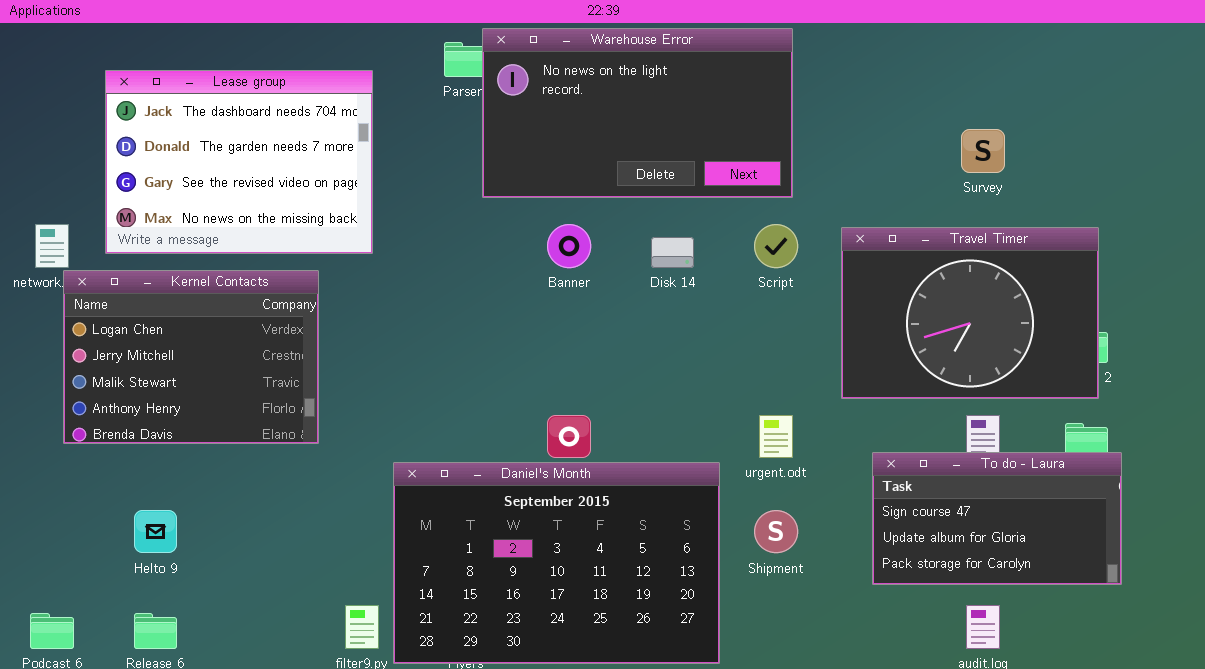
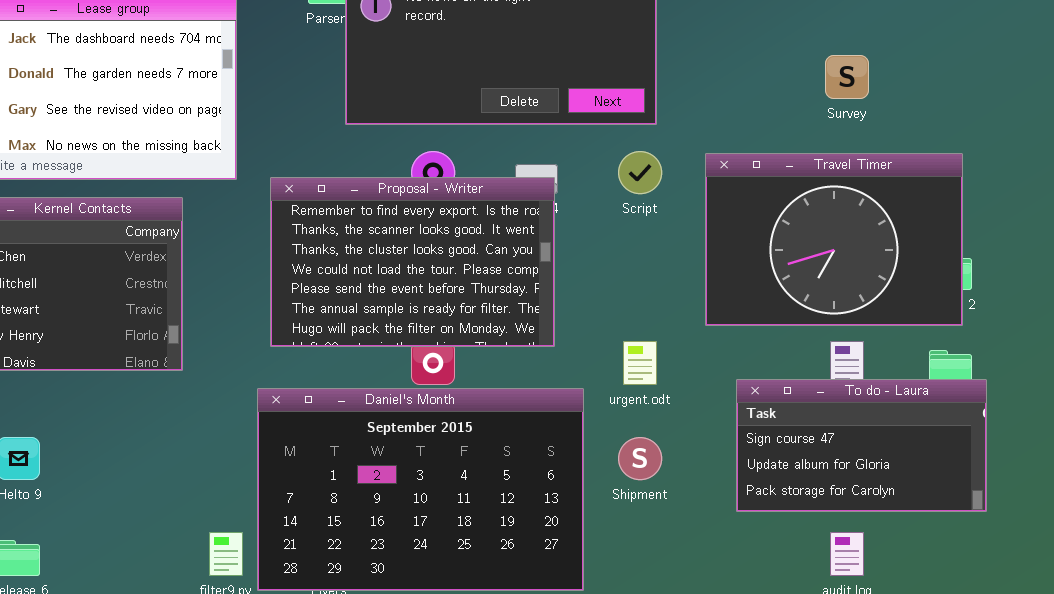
Proposal - Writer: none -> [270,177,555,347], opened

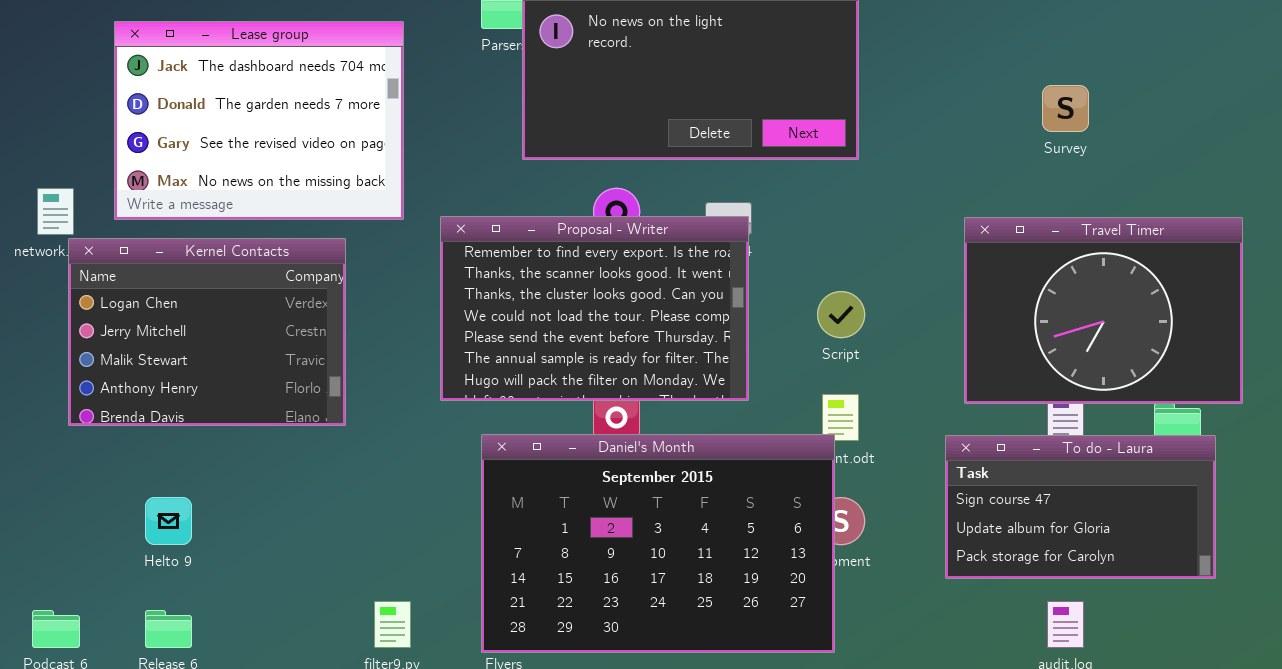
Script: [618,151,662,194] -> [817,291,865,338], moved
Travel Timer: [705,153,963,326] -> [964,217,1243,404], moved
Daniel's Month: [257,388,584,591] -> [481,434,835,653], moved

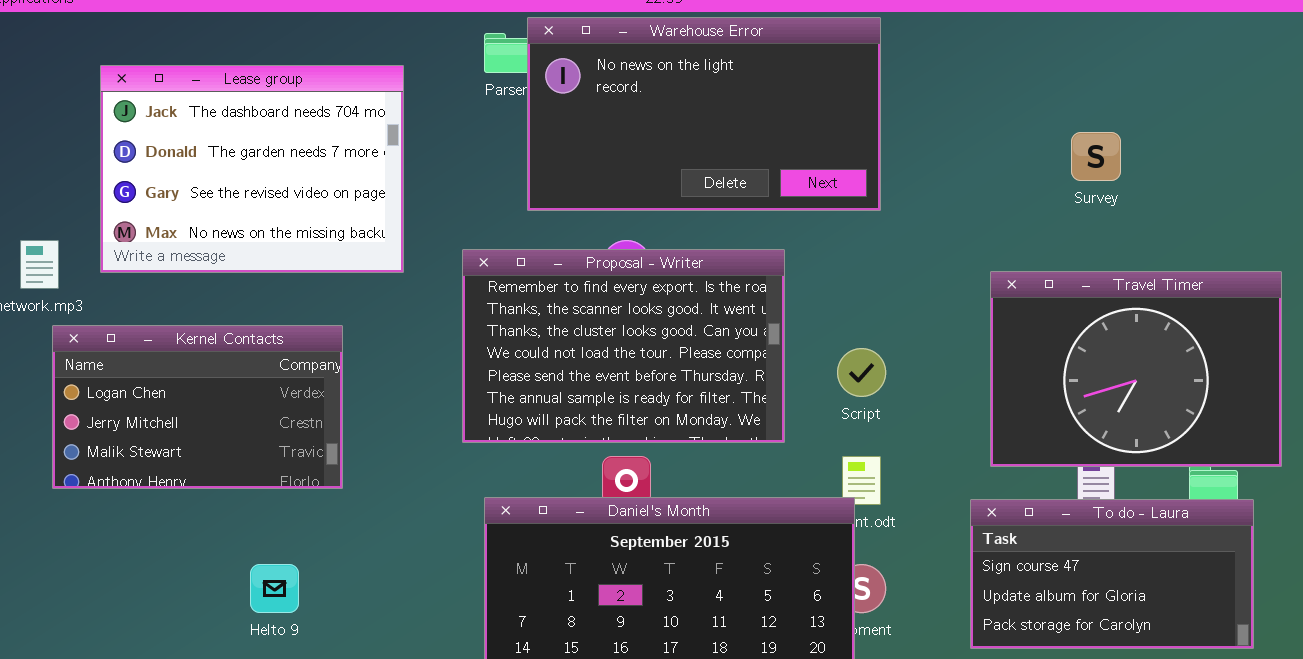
Proposal - Writer: [440,216,749,401] -> [462,249,785,443], moved
Kernel Contacts: [68,238,346,426] -> [52,325,343,489], resized
Helto 9: [145,497,192,545] -> [250,564,299,613], moved

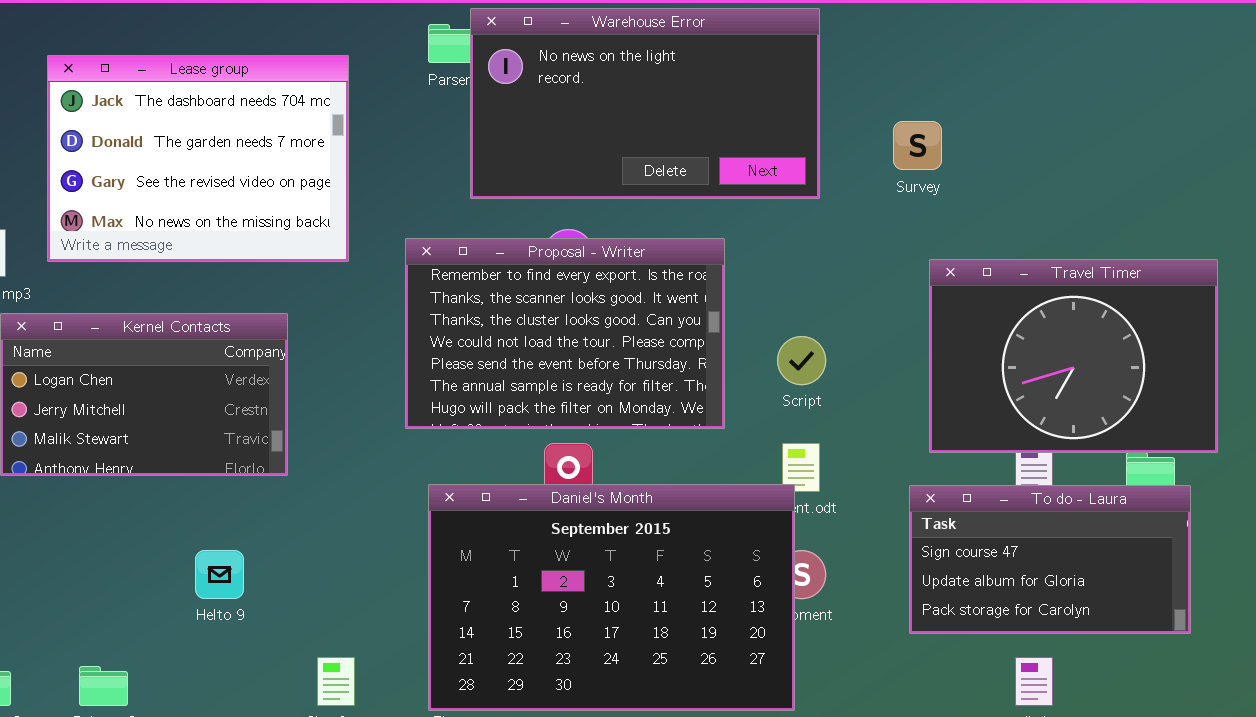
Survey: [1071,132,1121,181] -> [893,121,942,170], moved

